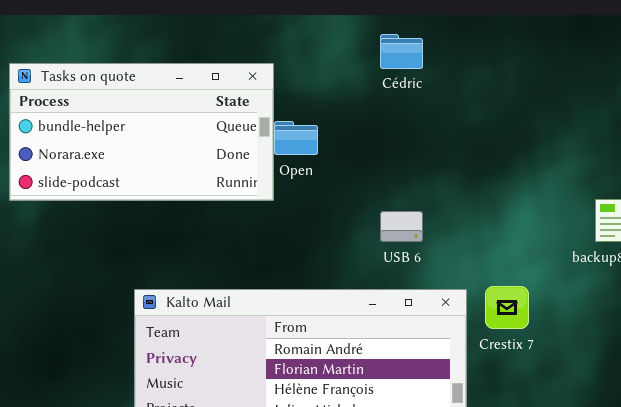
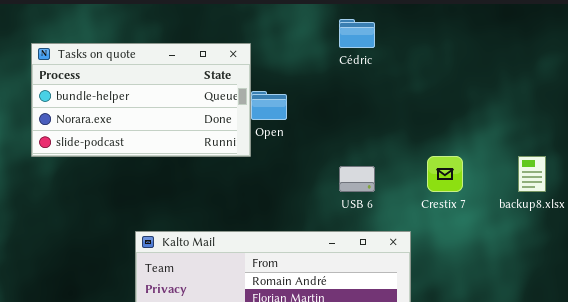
Crestix 7: [485,286,529,329] -> [427,156,463,192], moved

